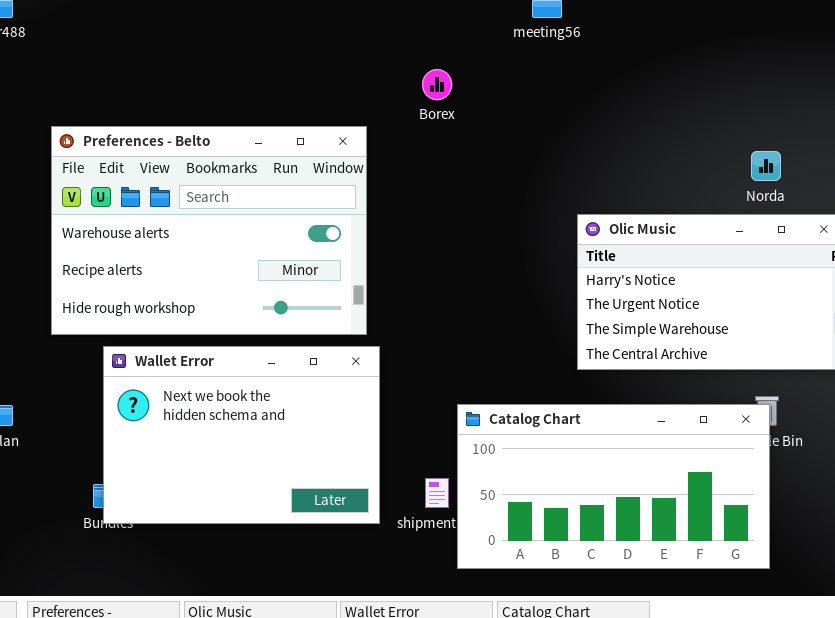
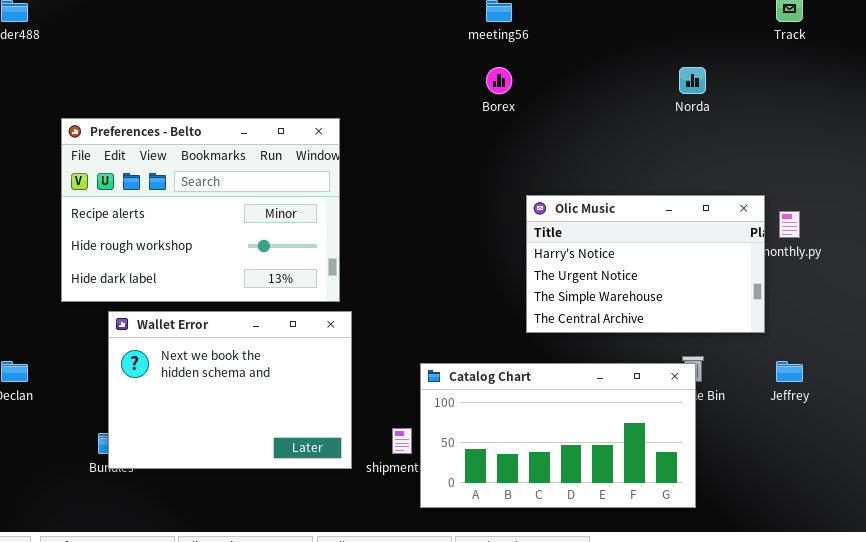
Borex: [422,69,452,100] -> [486,67,512,94], moved
Preferences - Belto: [51,126,367,335] -> [61,118,340,302], scrolled down 1 row
Norda: [751,151,781,181] -> [679,67,706,94], moved

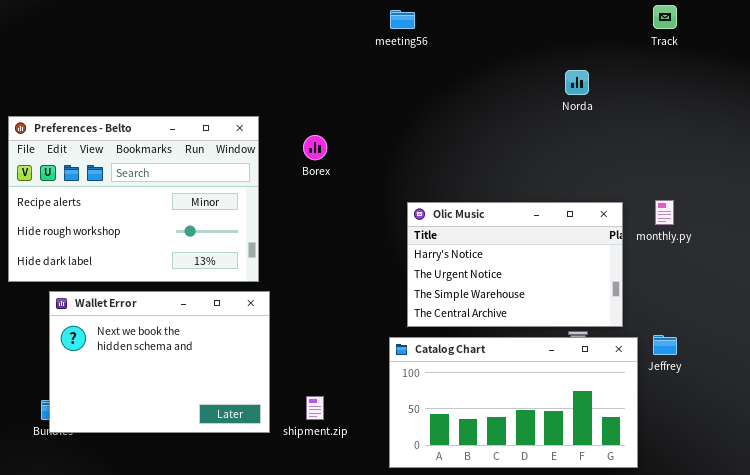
Borex: [486,67,512,94] -> [303,135,327,160], moved
Olic Music: [526,195,765,333] -> [407,202,623,327], moved
Catalog Chart: [420,363,696,508] -> [389,337,638,468], moved

